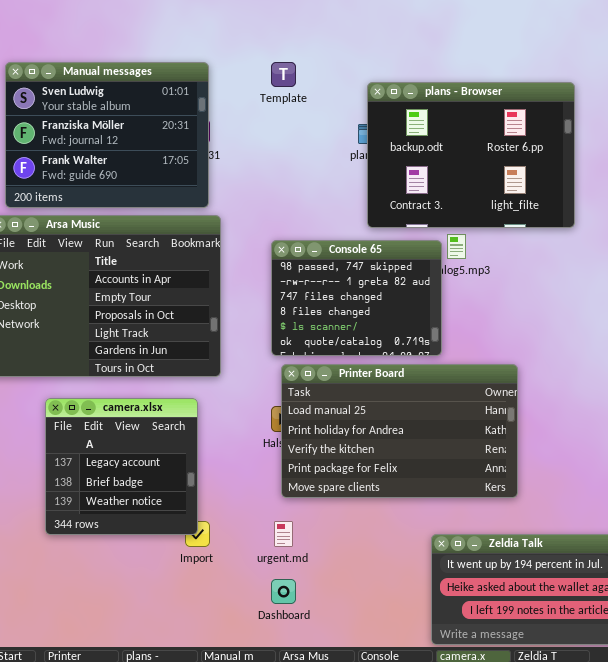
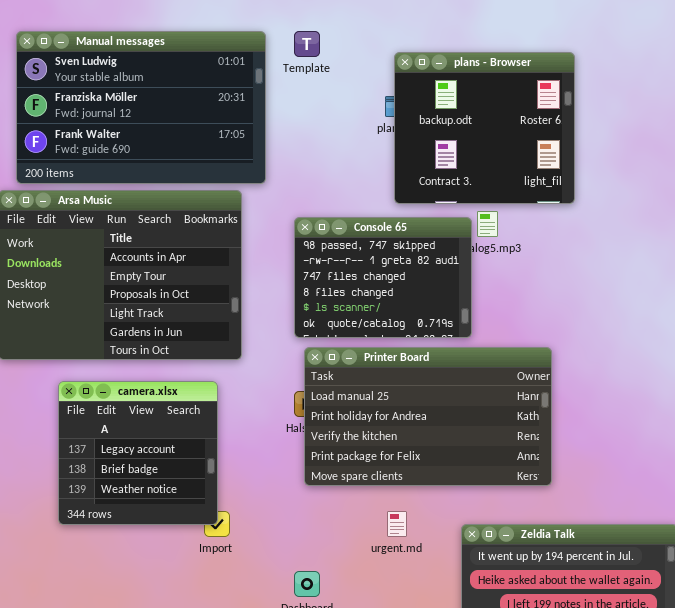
Manual messages: [5,62,209,208] -> [16,31,266,184], resized
plans - Browser: [367,82,575,228] -> [394,52,575,204], resized
urgent.md: [274,521,293,547] -> [387,511,407,537], moved

